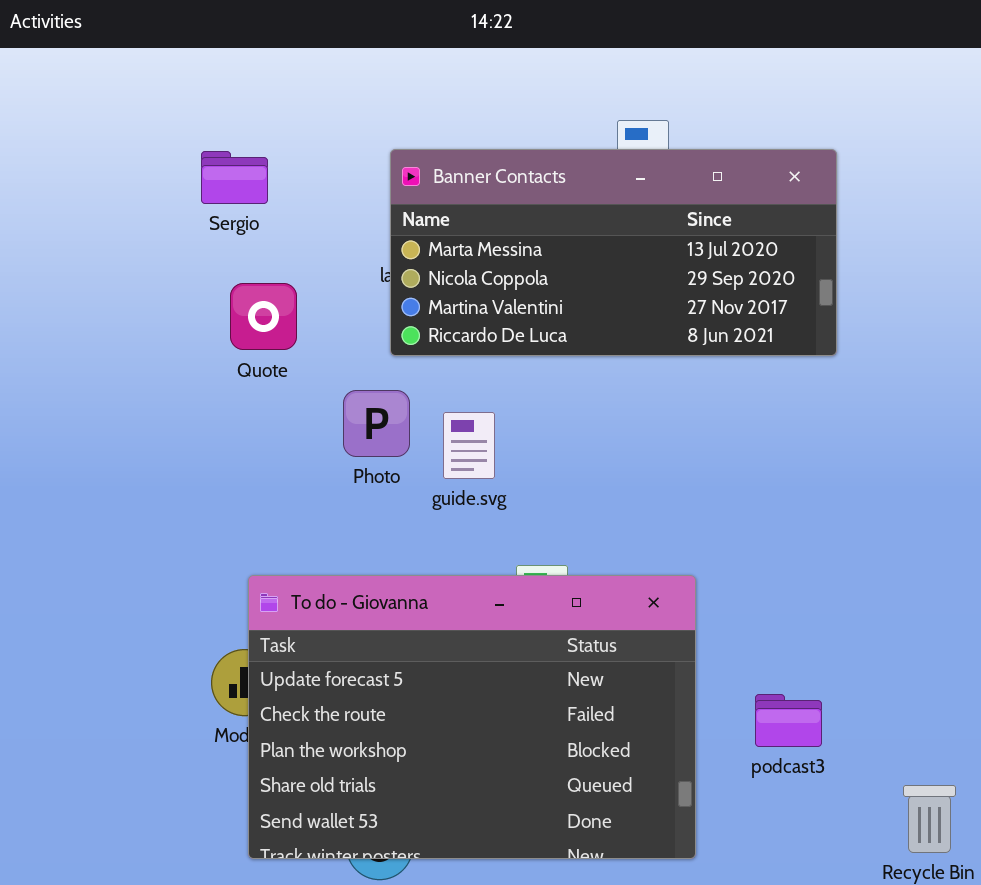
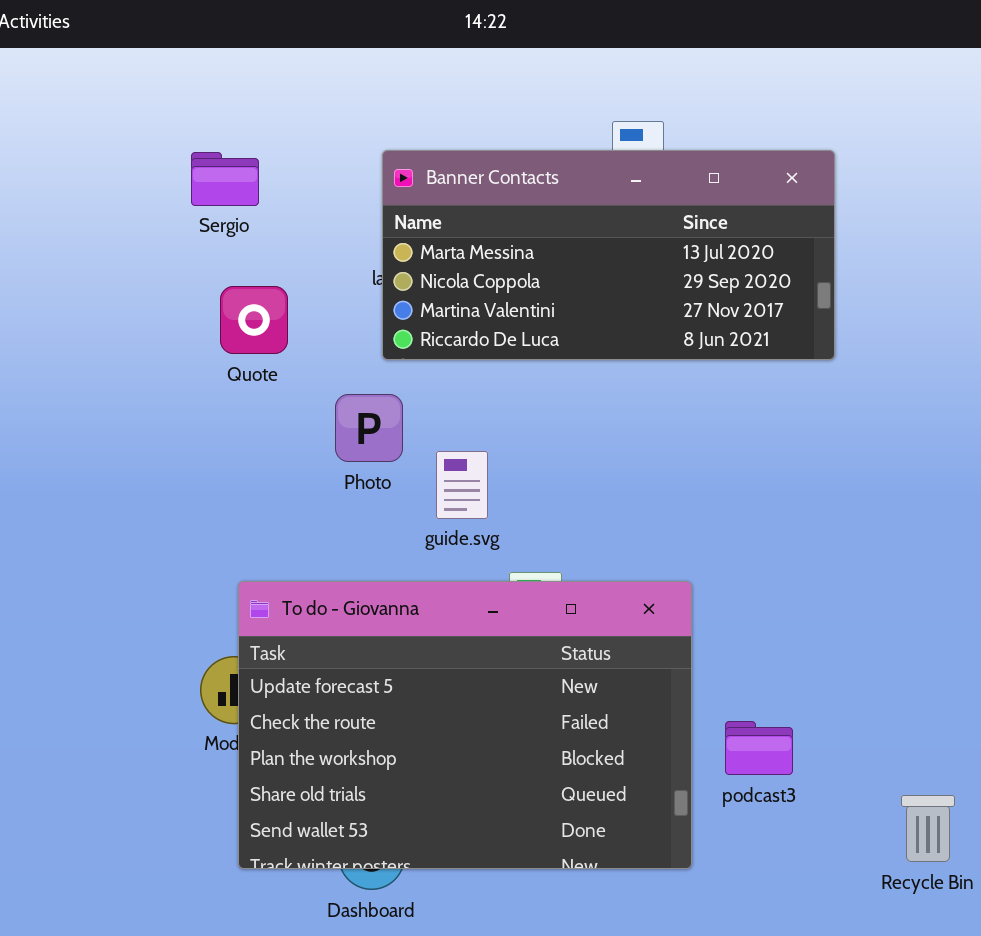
guide.svg: [443,412,495,479] -> [436,451,488,519], moved
podcast3: [755,694,822,747] -> [725,721,793,775], moved

